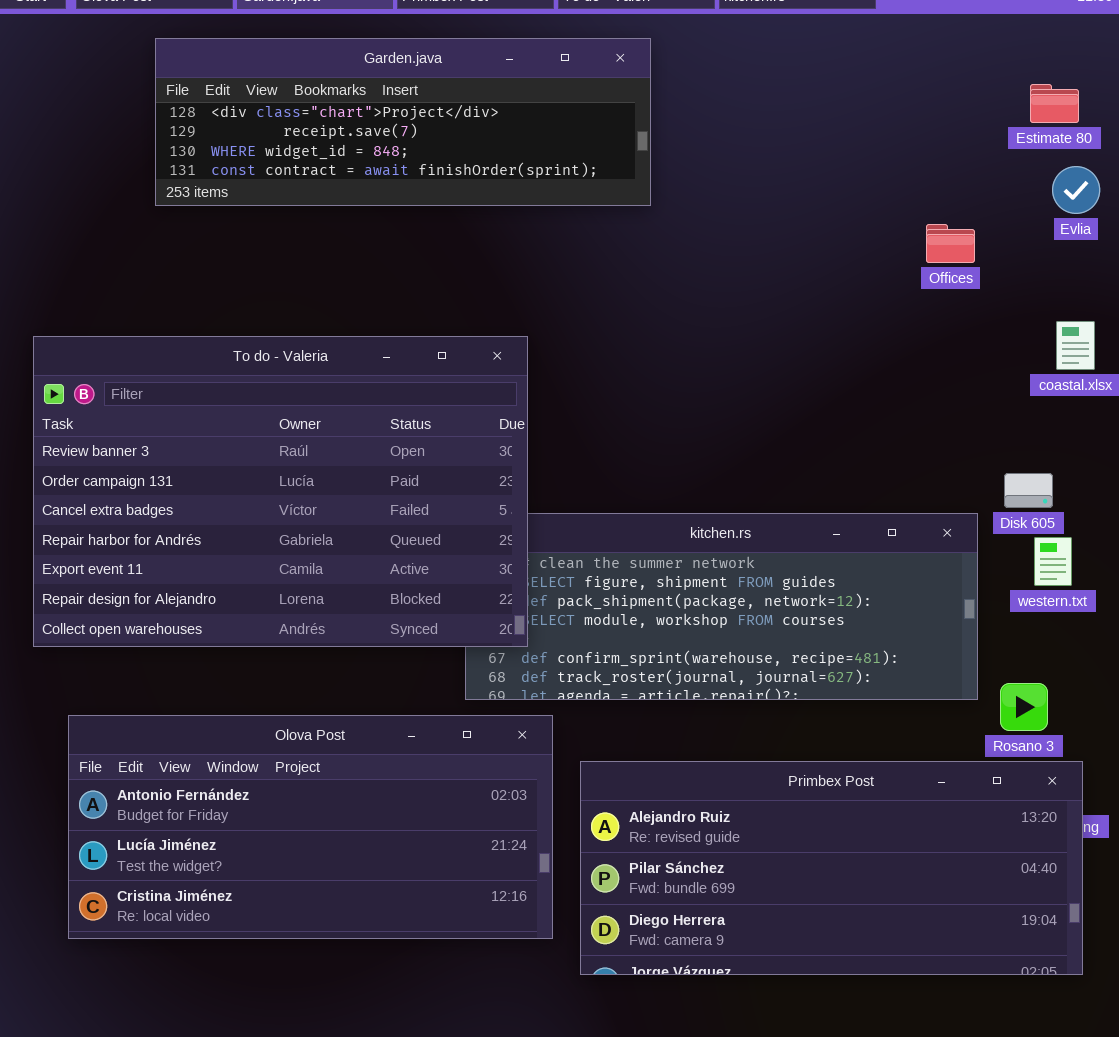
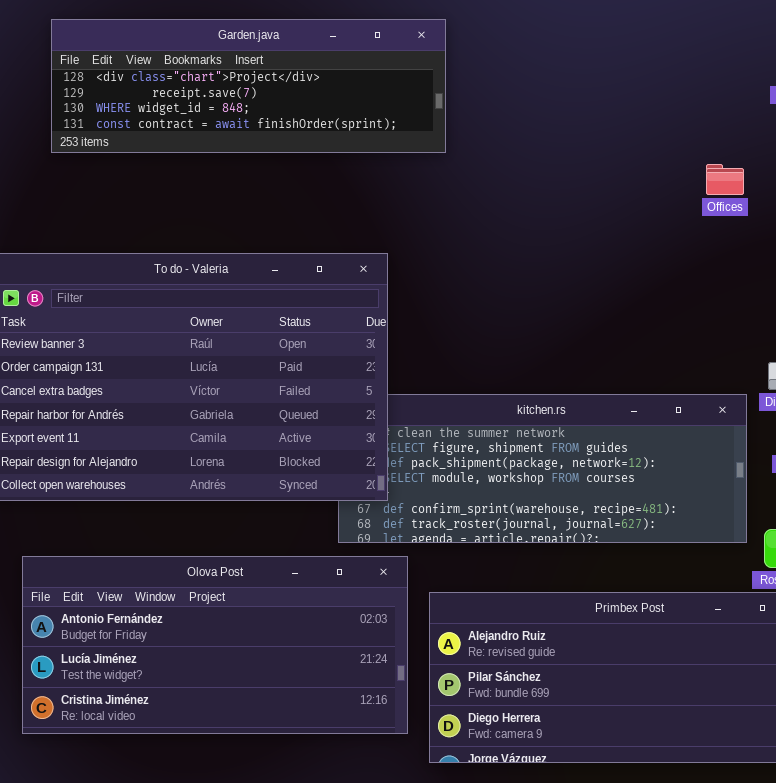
Garden.java: [155,38,651,206] -> [51,19,446,153], moved

